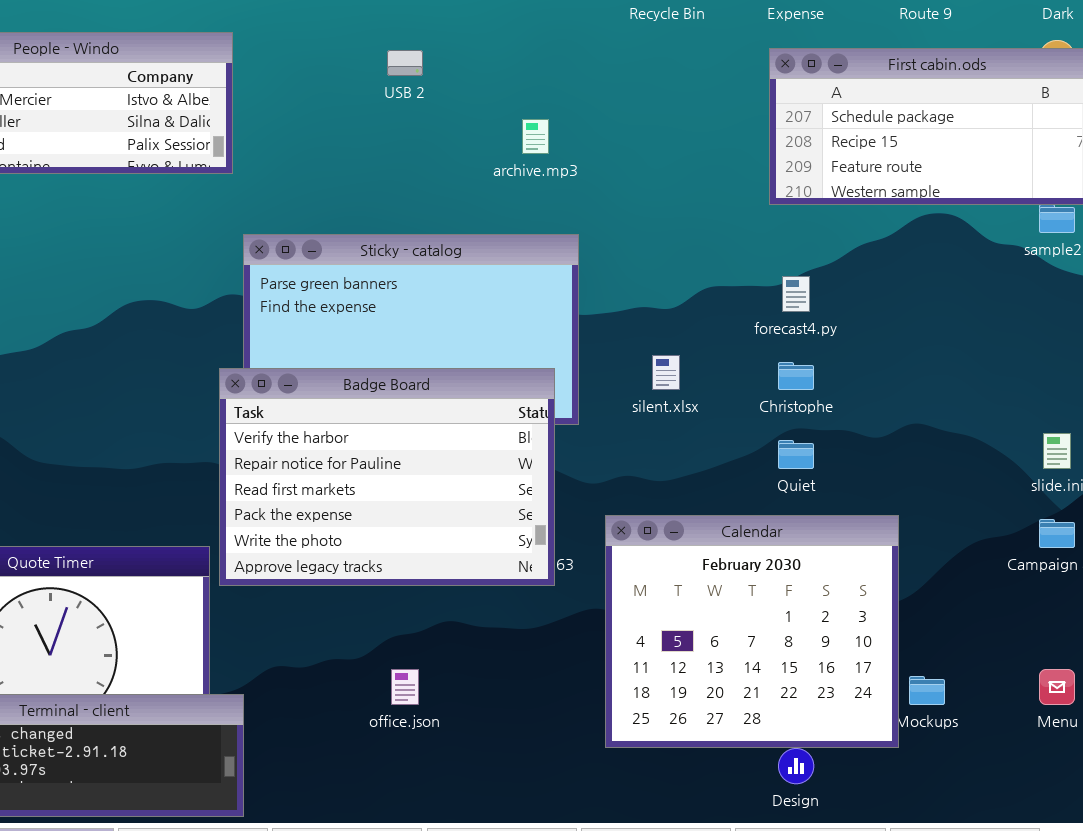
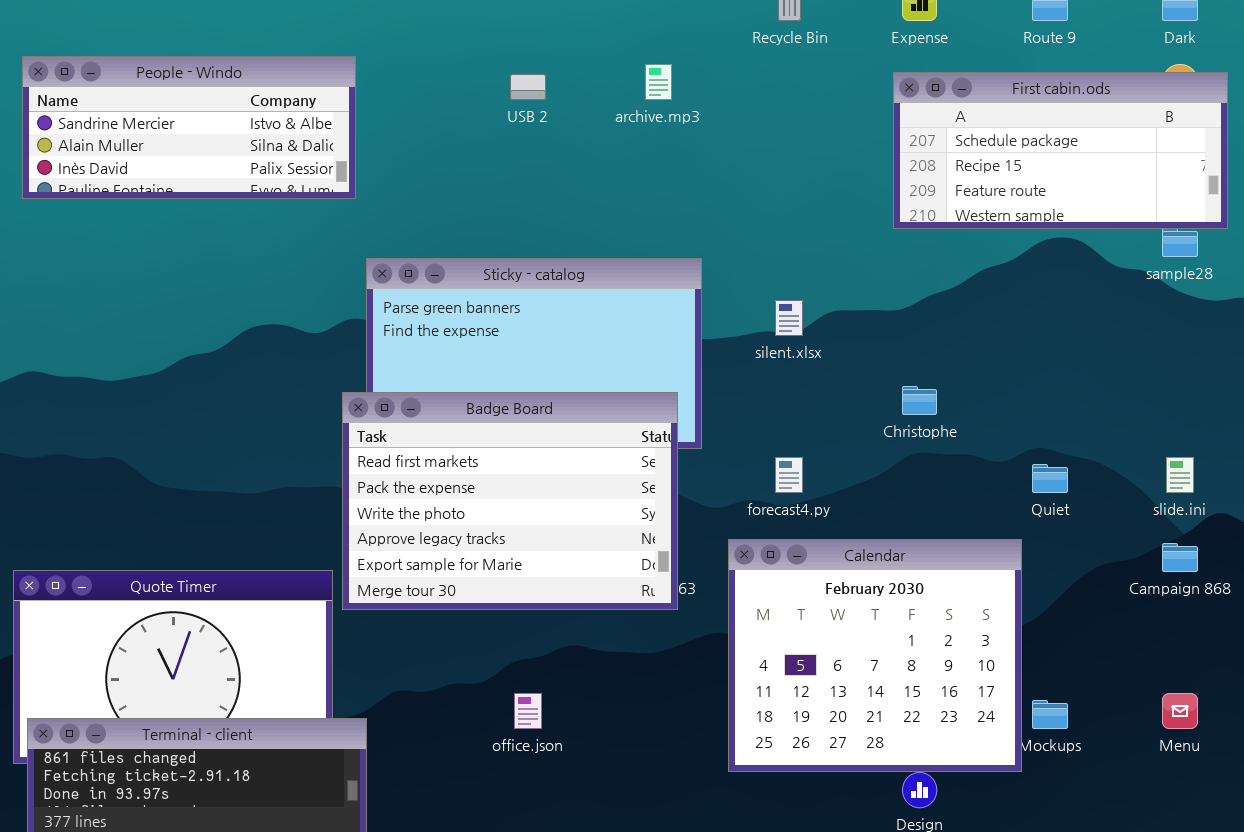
archive.mp3: [522,119,549,154] -> [645,64,672,100], moved
forecast4.py: [782,276,810,312] -> [775,457,803,493], moved
silent.xlsx: [652,355,680,390] -> [775,300,803,336], moved
Badge Board: [219,368,555,586] -> [342,392,678,610], scrolled down 2 rows
Quiet: [778,440,814,469] -> [1032,464,1068,493], moved

